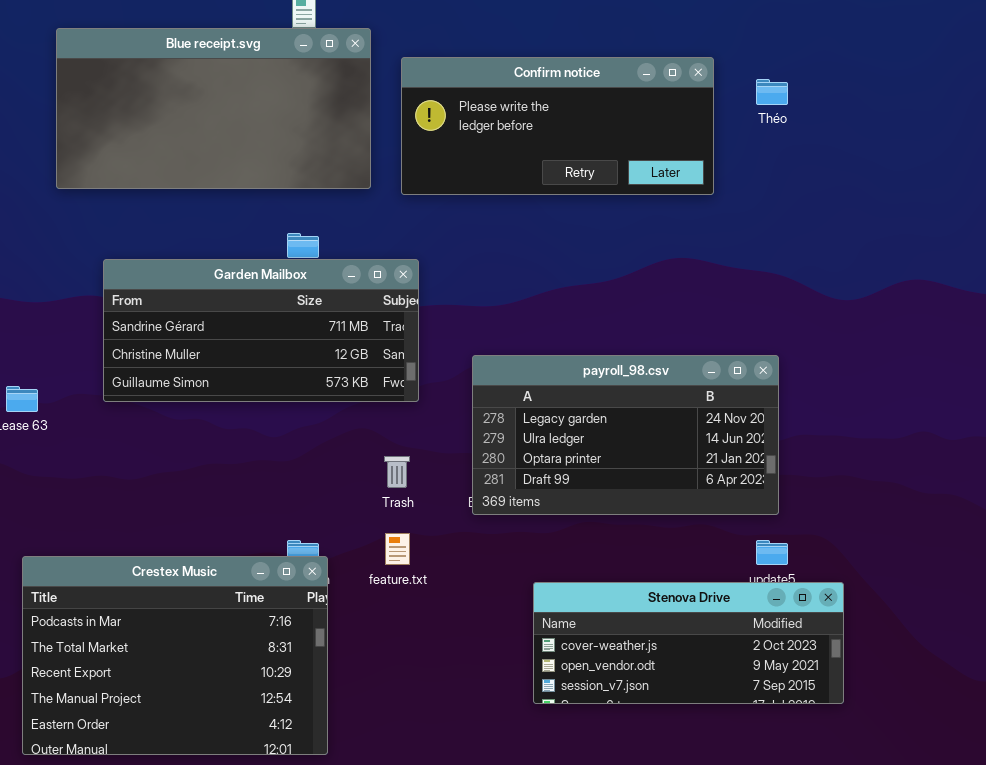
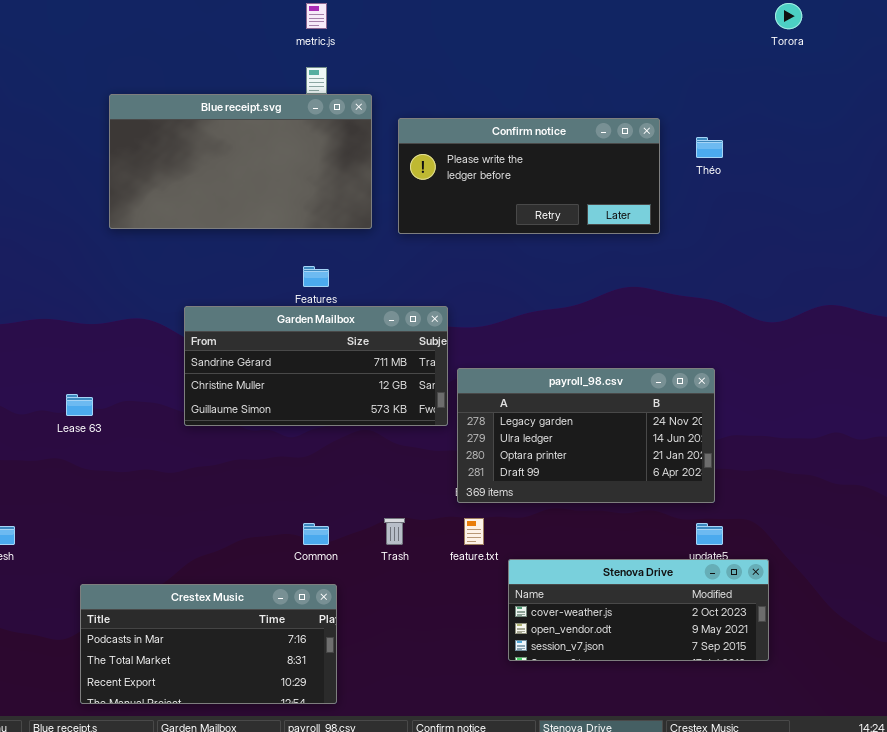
Garden Mailbox: [103,259,419,402] -> [184,306,448,426], moved
Trash: [384,456,410,488] -> [384,518,405,545], moved
feature.txt: [385,533,410,565] -> [464,518,484,545], moved
Crestex Music: [22,556,328,755] -> [80,584,337,704], resized

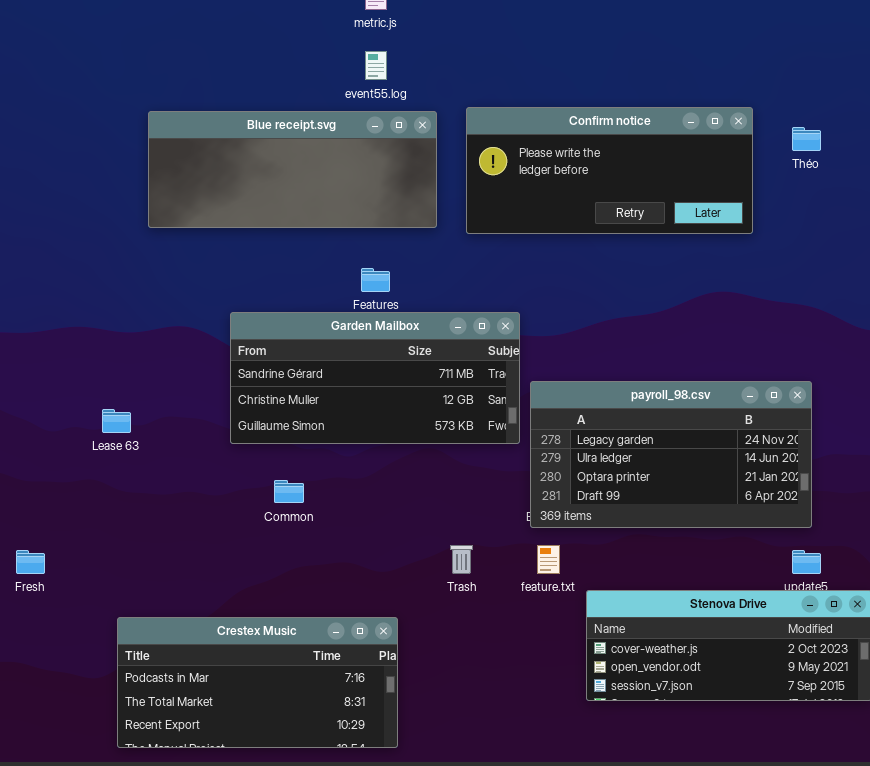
Blue receipt.svg: [109,94,372,229] -> [148,111,437,228], resized
Common: [303,523,329,545] -> [274,480,304,503], moved

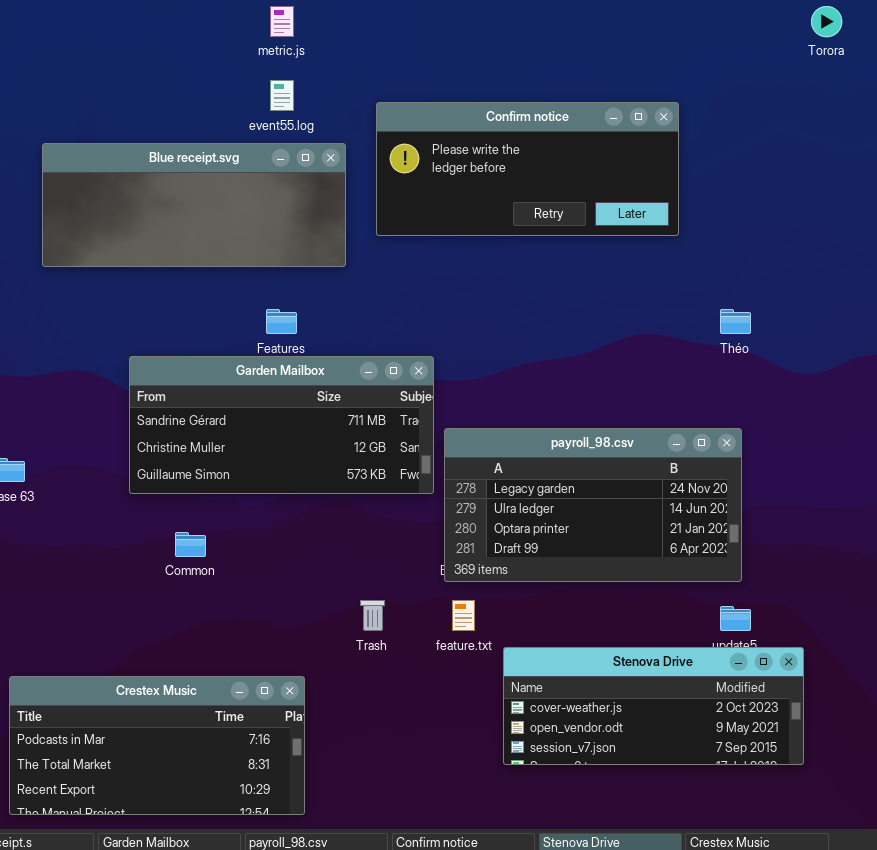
Confirm notice: [466,107,753,234] -> [376,102,679,236], moved
Théo: [792,127,821,151] -> [720,309,751,334], moved

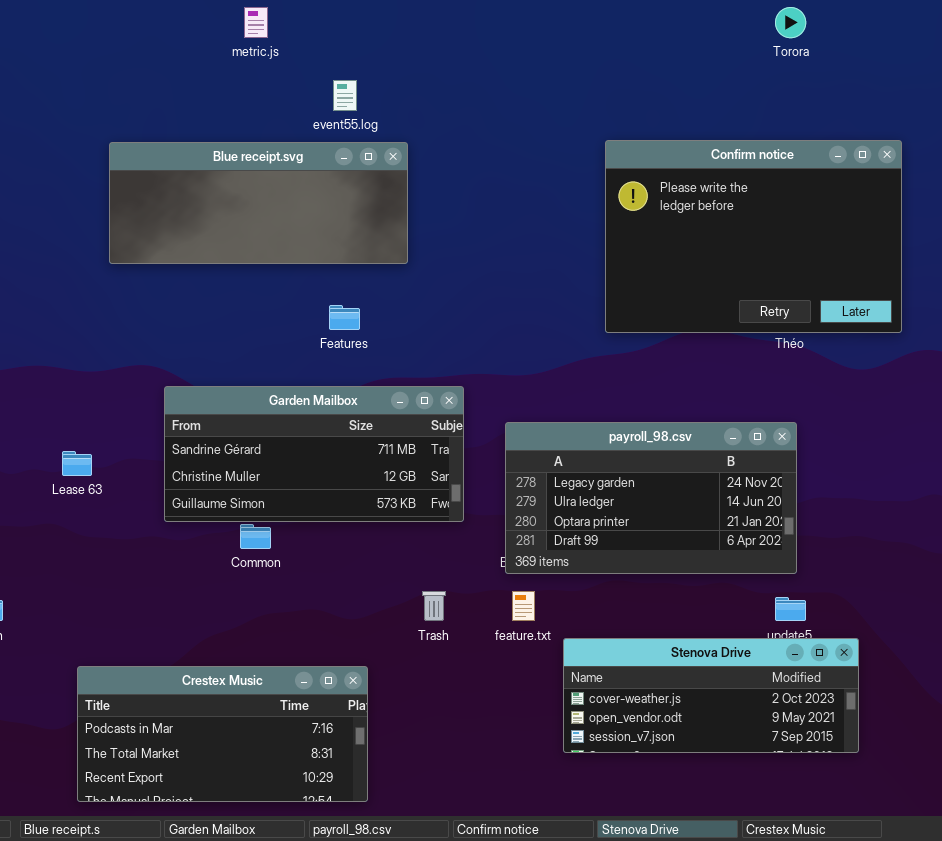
metric.js: [270,6,294,37] -> [244,7,268,38], moved
Torora: [811,6,842,37] -> [775,7,806,38], moved
Confirm notice: [376,102,679,236] -> [605,140,902,333], moved, resized
Garden Mailbox: [129,356,434,494] -> [164,386,464,522], moved

